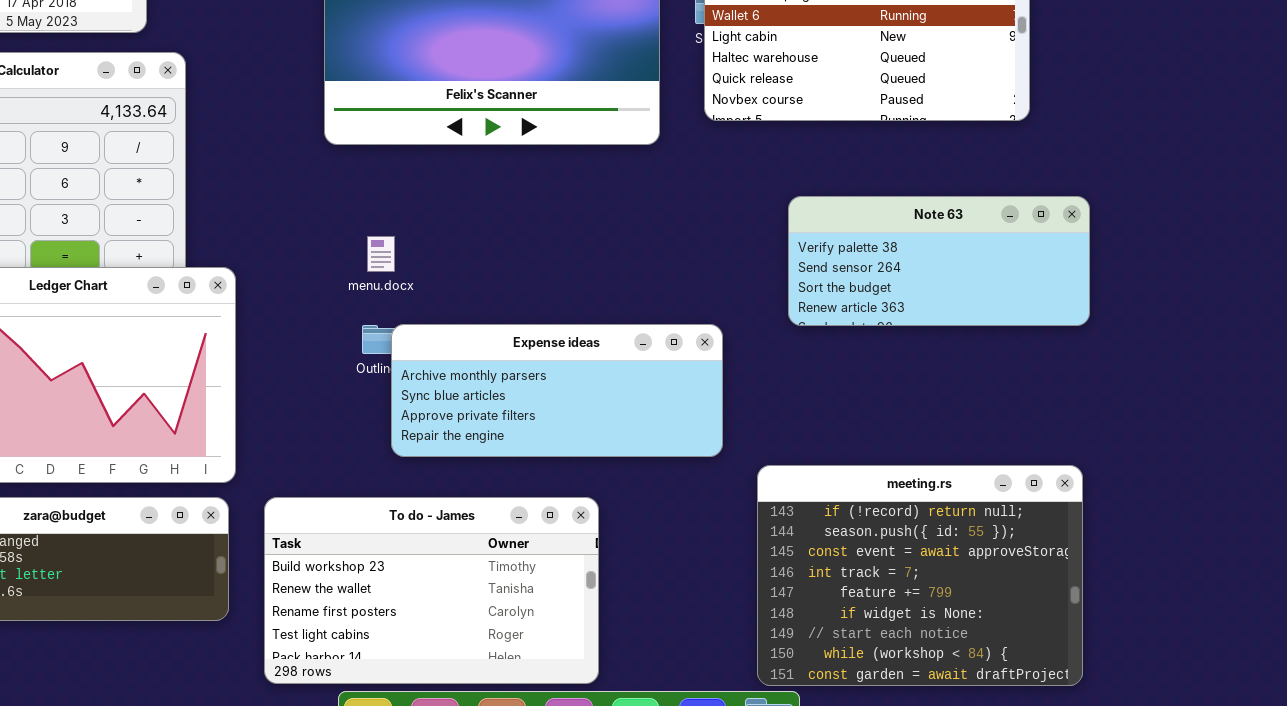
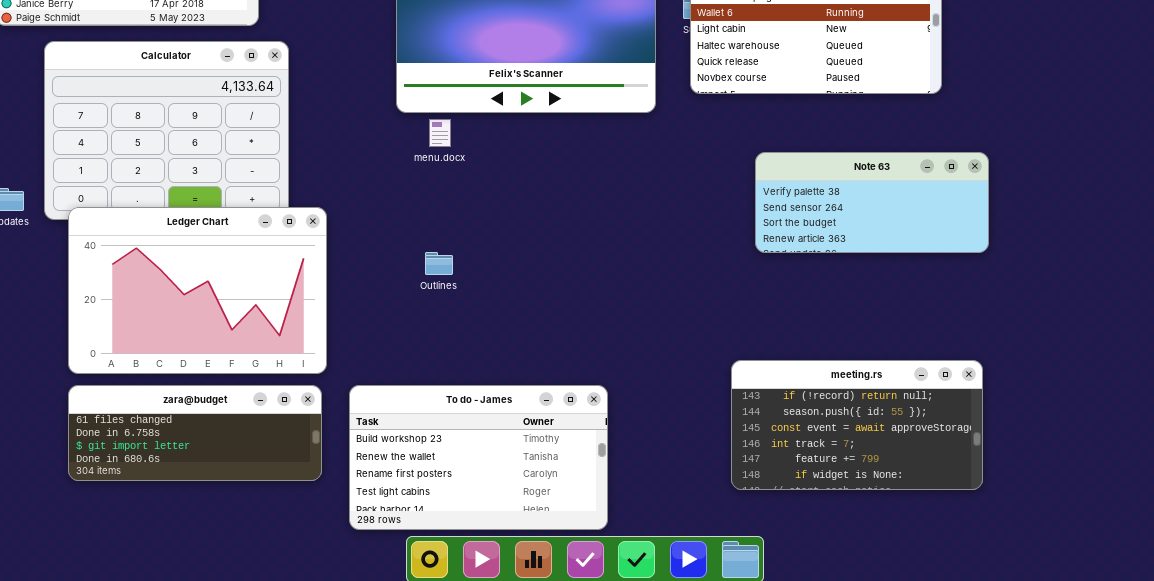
menu.docx: [367,236,395,272] -> [429,119,451,147], moved
Expense ideas: [391,324,723,457] -> none, closed
meeting.rs: [757,465,1083,686] -> [731,360,983,490], resized

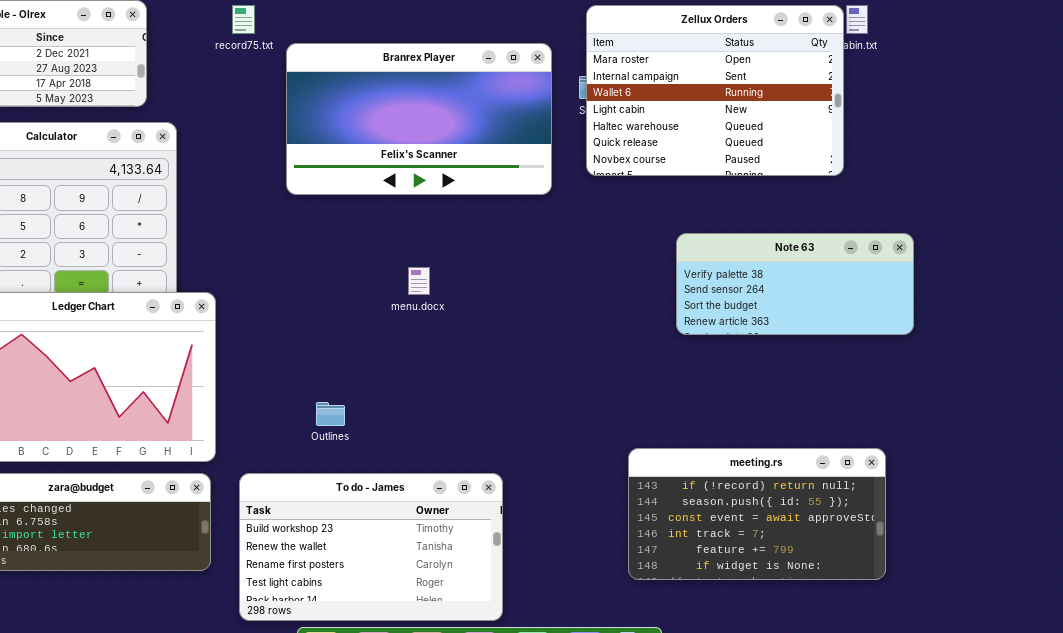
menu.docx: [429,119,451,147] -> [408,267,430,295], moved
Note 63: [755,152,989,253] -> [676,233,914,335], moved
Outlines: [425,252,453,275] -> [316,402,345,426], moved

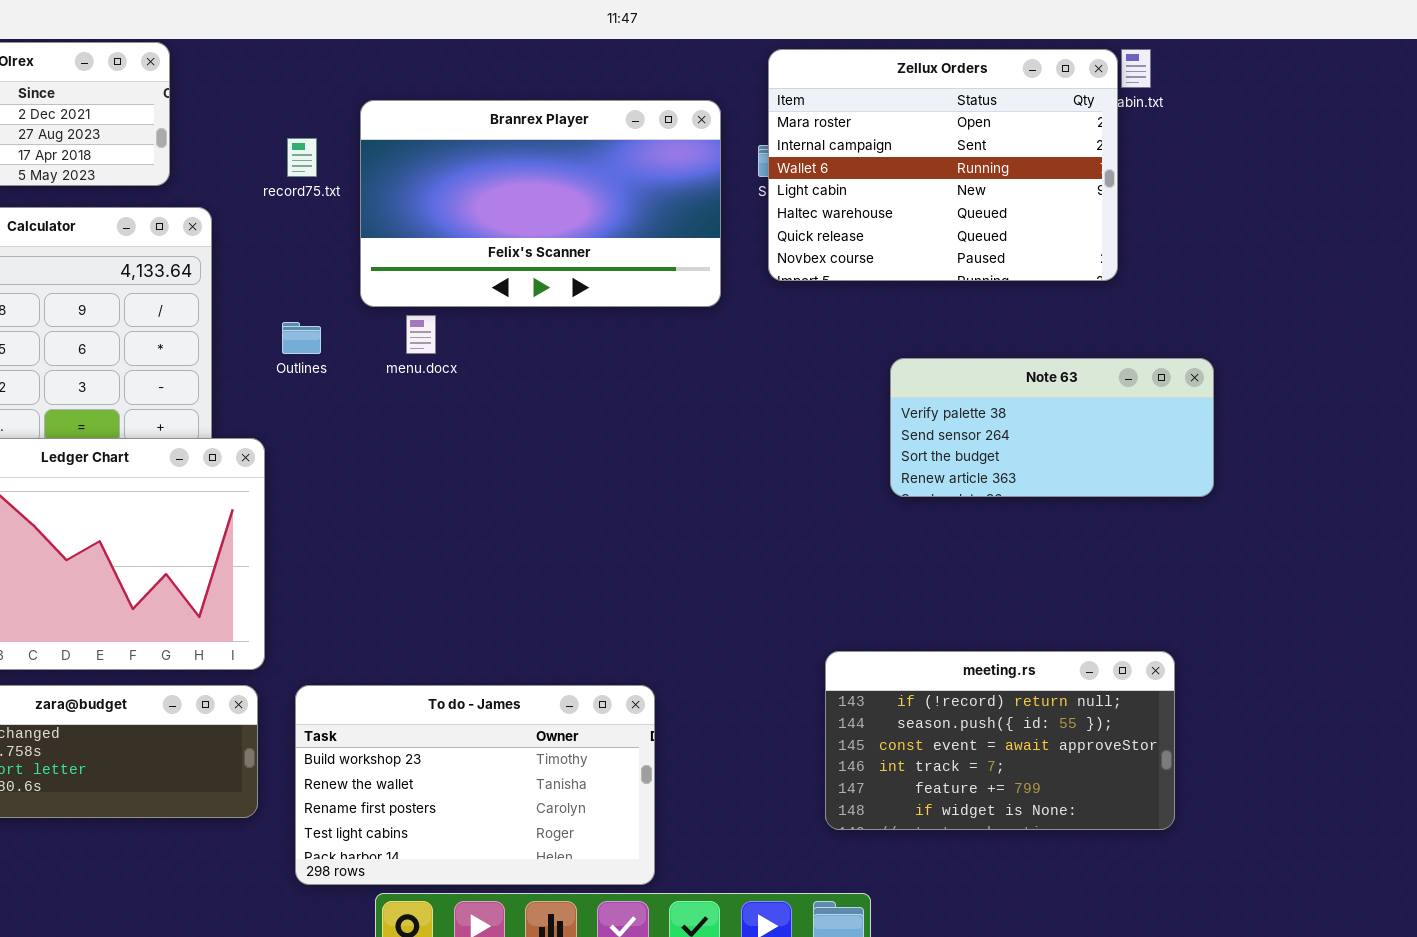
record75.txt: [232,5,255,34] -> [287,138,317,177], moved
menu.docx: [408,267,430,295] -> [406,315,436,354], moved
Outlines: [316,402,345,426] -> [282,322,321,354], moved

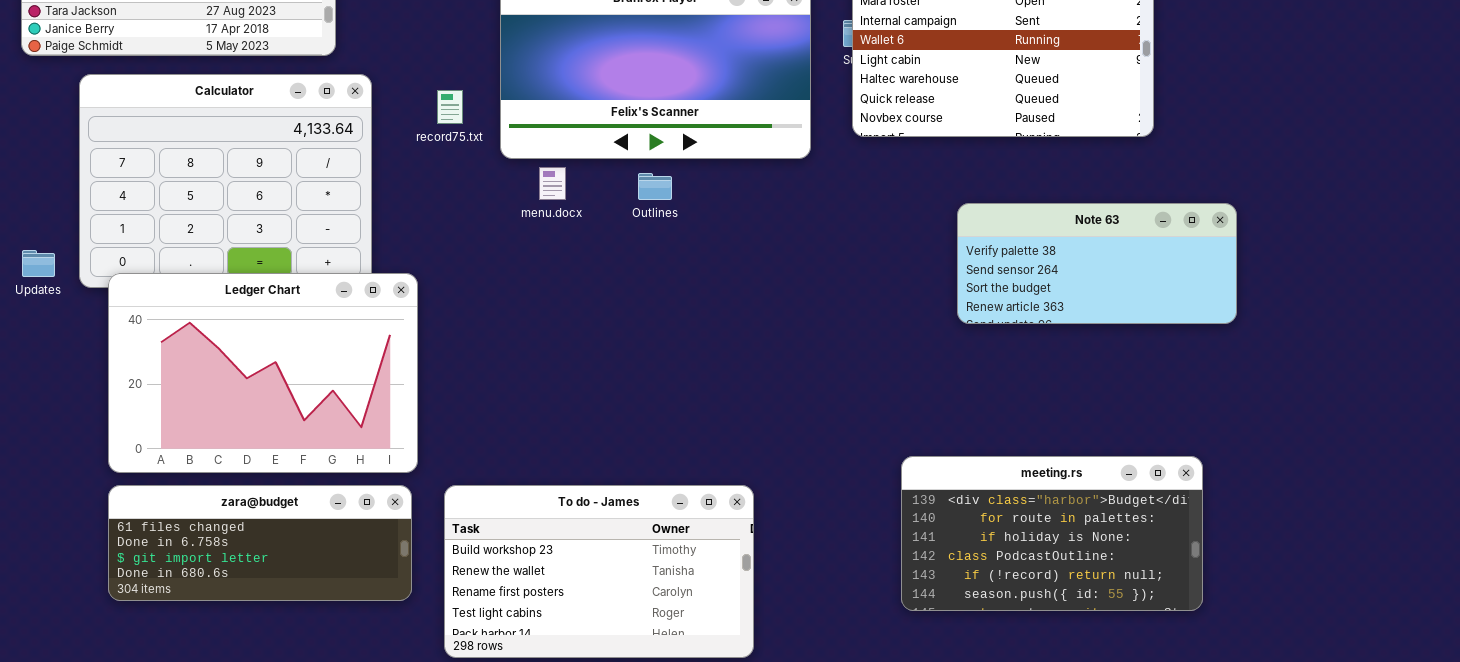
record75.txt: [287,138,317,177] -> [437,90,463,124], moved
Outlines: [282,322,321,354] -> [638,173,672,200], moved
meeting.rs: [825,651,1175,830] -> [901,456,1203,611], scrolled up 4 rows

